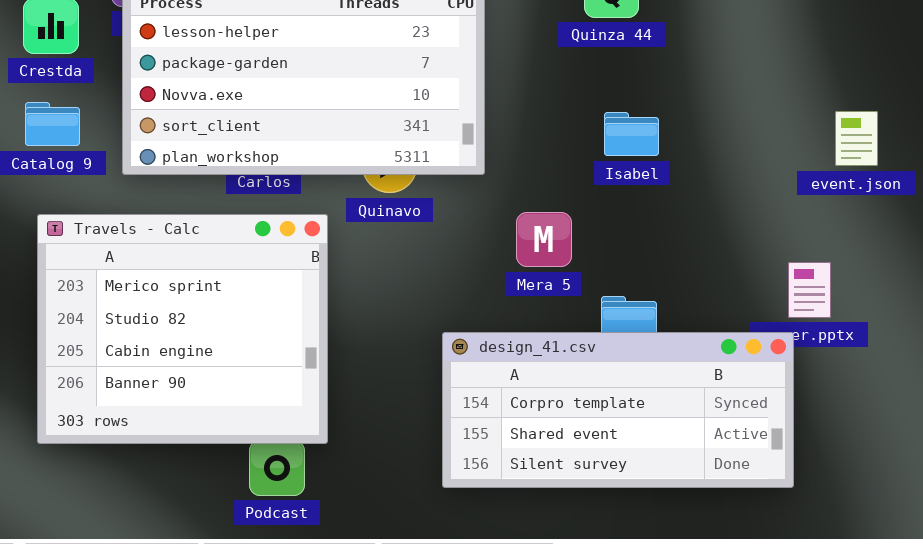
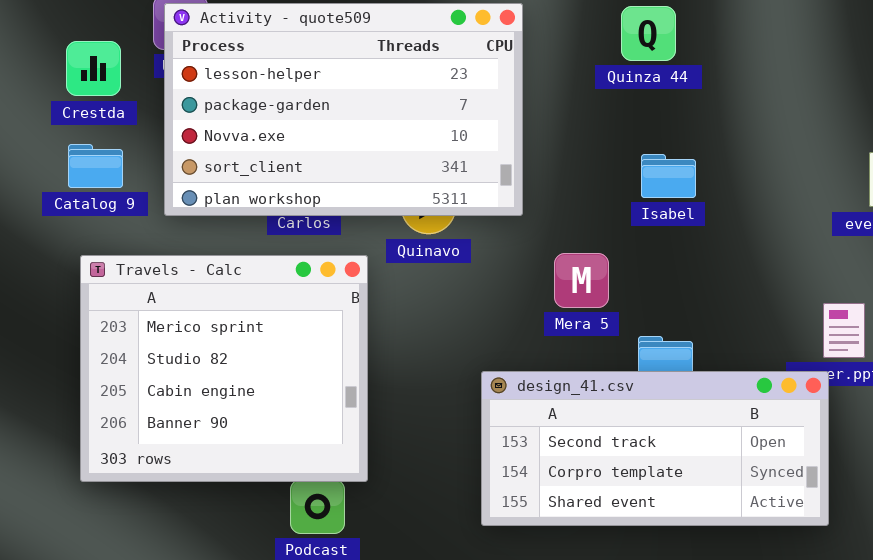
design_41.csv: [442,332,794,488] -> [481,371,829,526], scrolled up 1 row

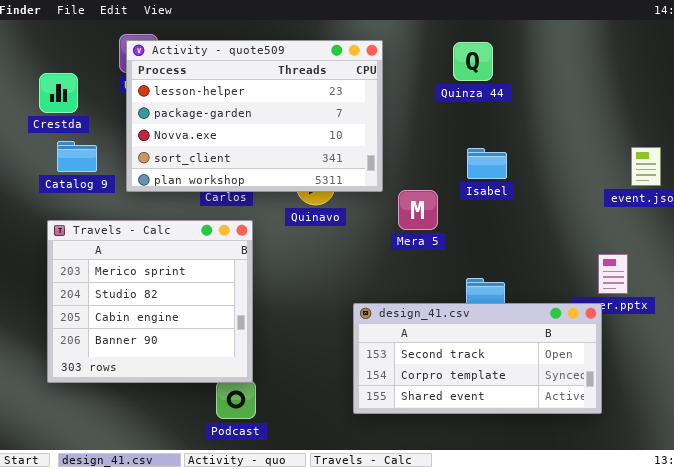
Crestda: [66,41,121,96] -> [39,73,78,113], moved
Mera 5: [554,253,609,308] -> [398,190,438,230], moved
Travels - Calc: [80,255,368,482] -> [47,220,253,383], moved

